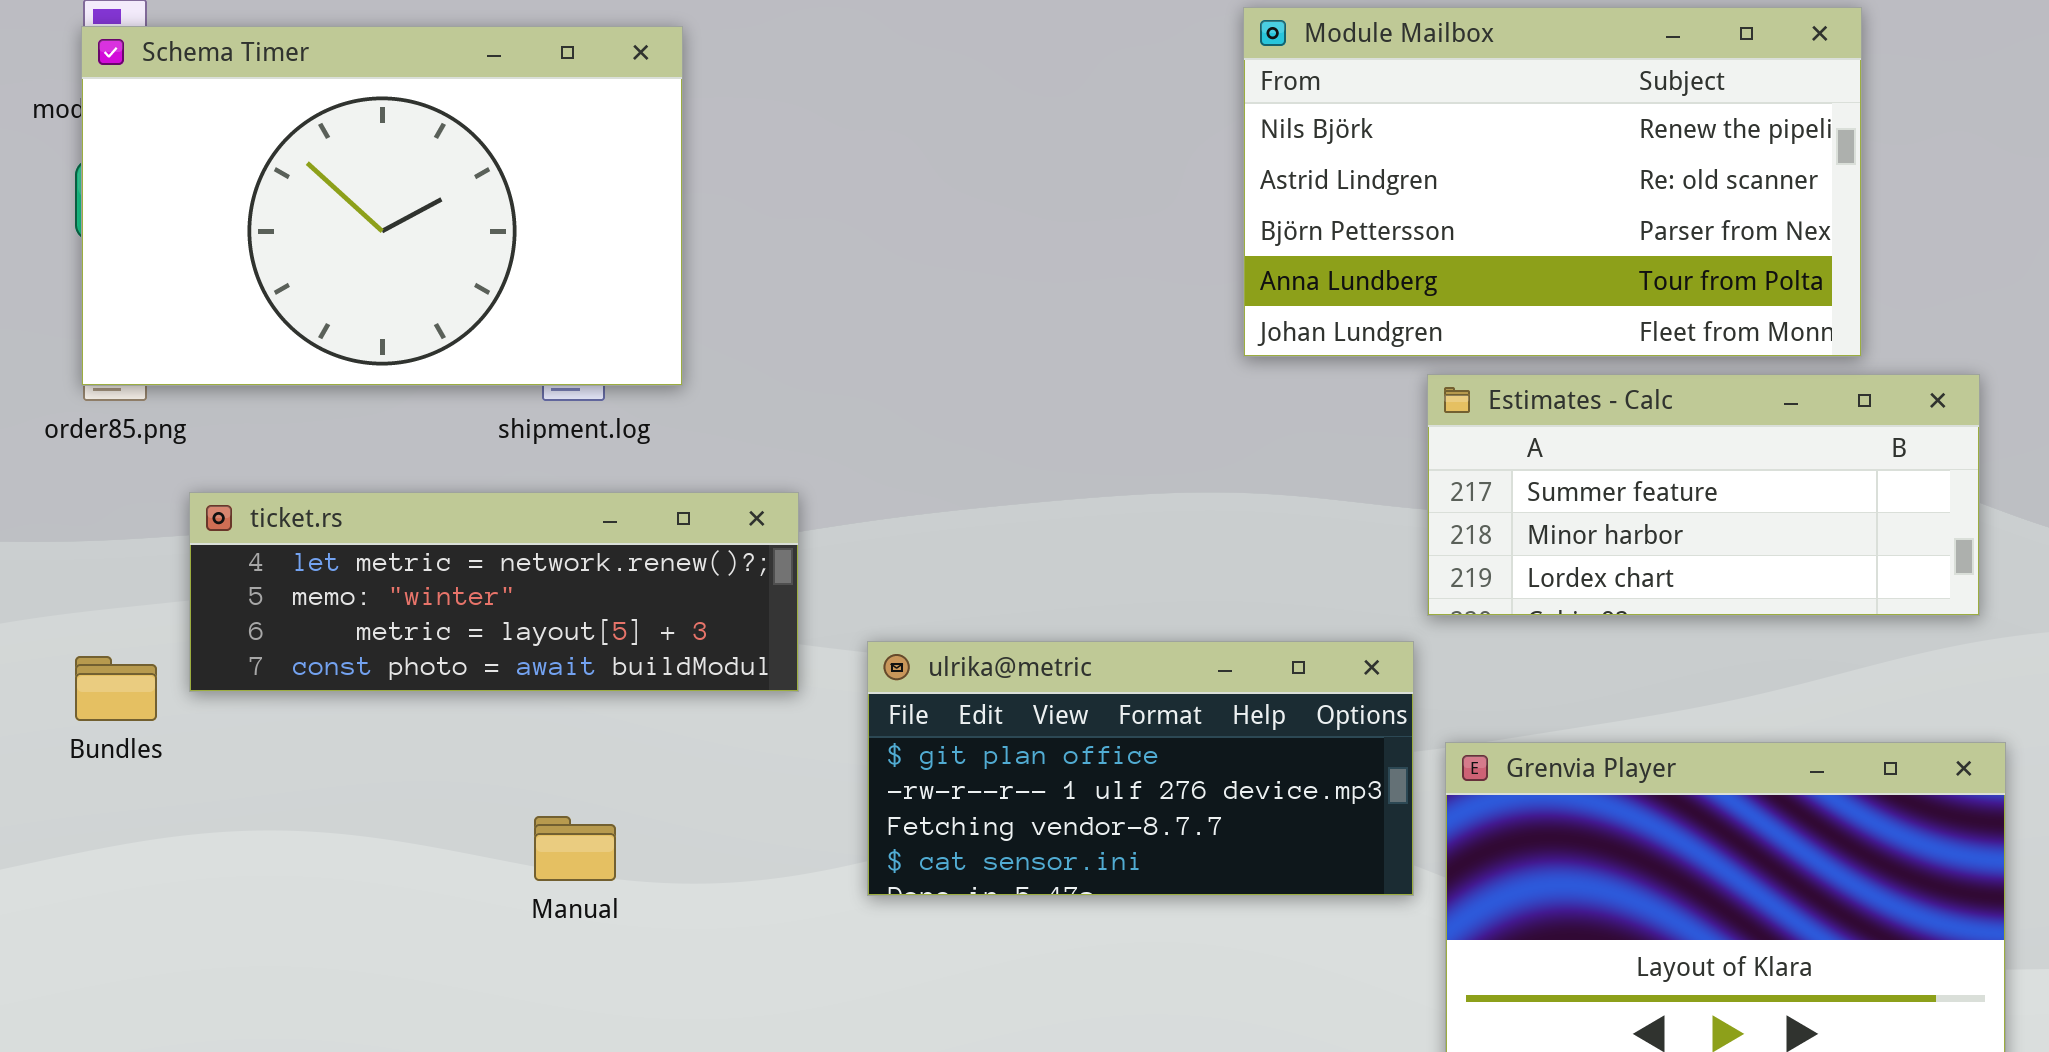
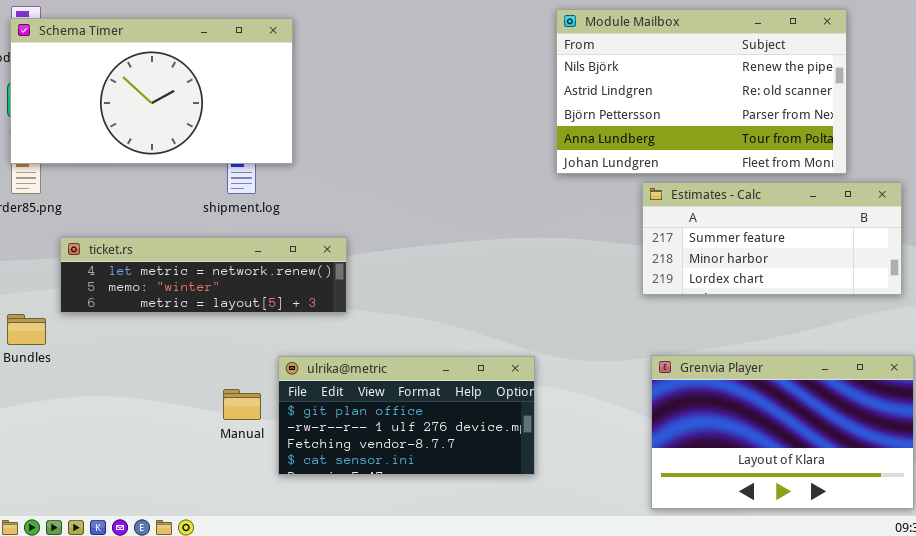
Schema Timer: [81,26,683,386] -> [10,18,293,164], resized
ticket.rs: [189,492,799,692] -> [60,237,347,313], resized
ulrika@metric: [867,641,1414,896] -> [278,356,535,475], moved

